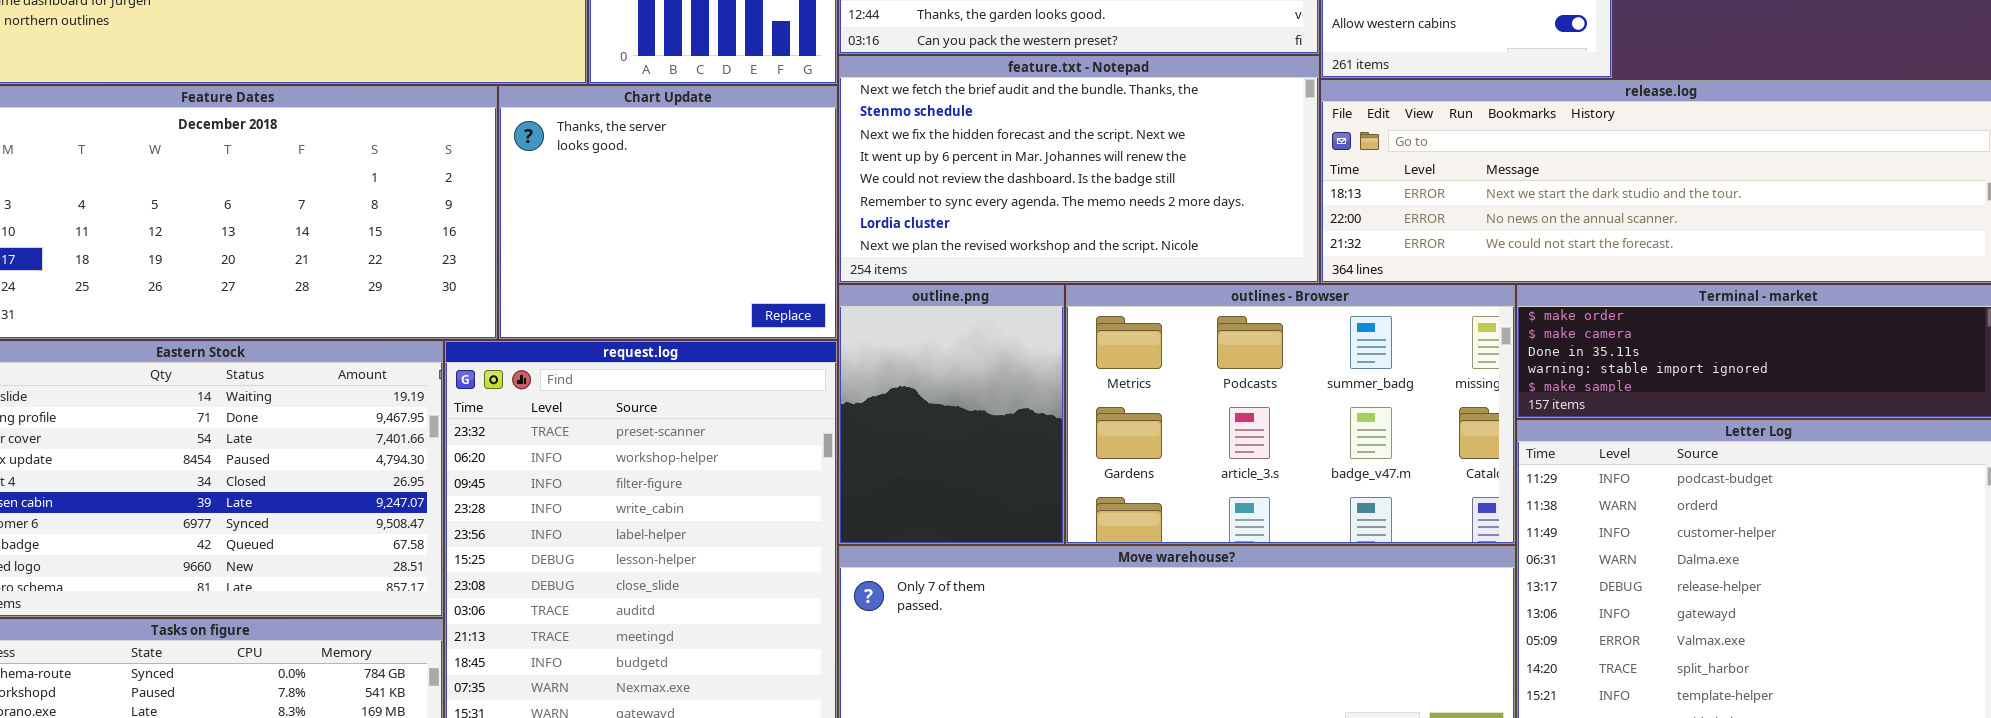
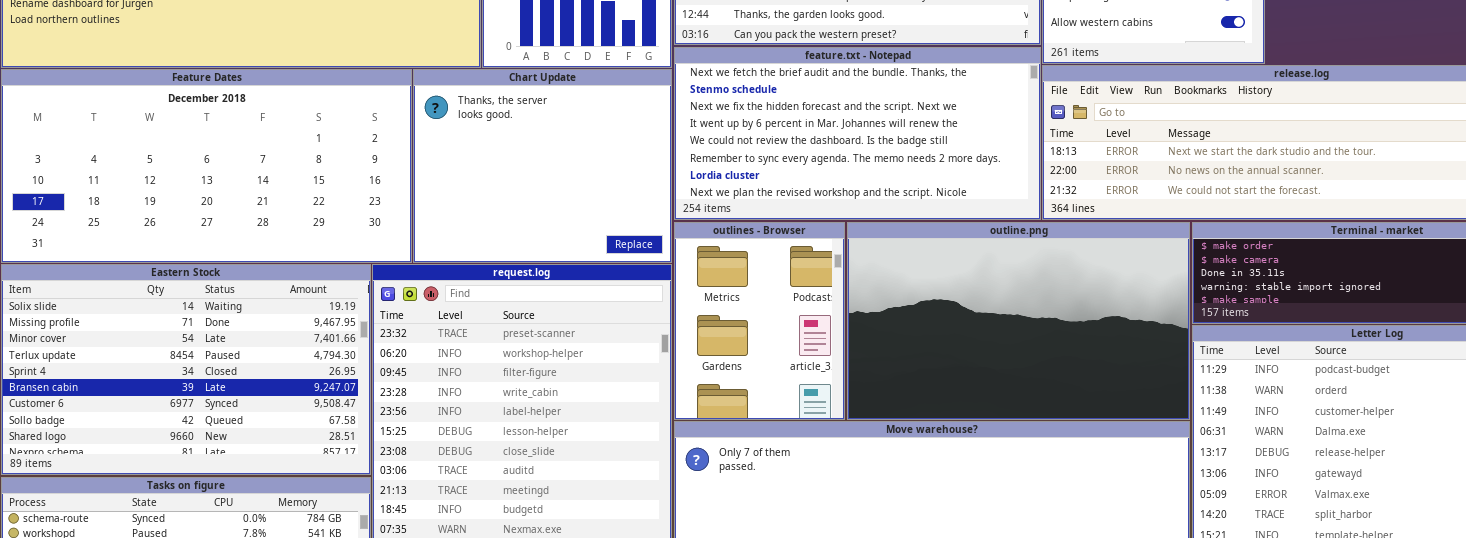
outline.png: [839,285,1064,544] -> [847,222,1190,420], moved, resized
outlines - Browser: [1066,285,1515,544] -> [674,222,845,420], moved, resized

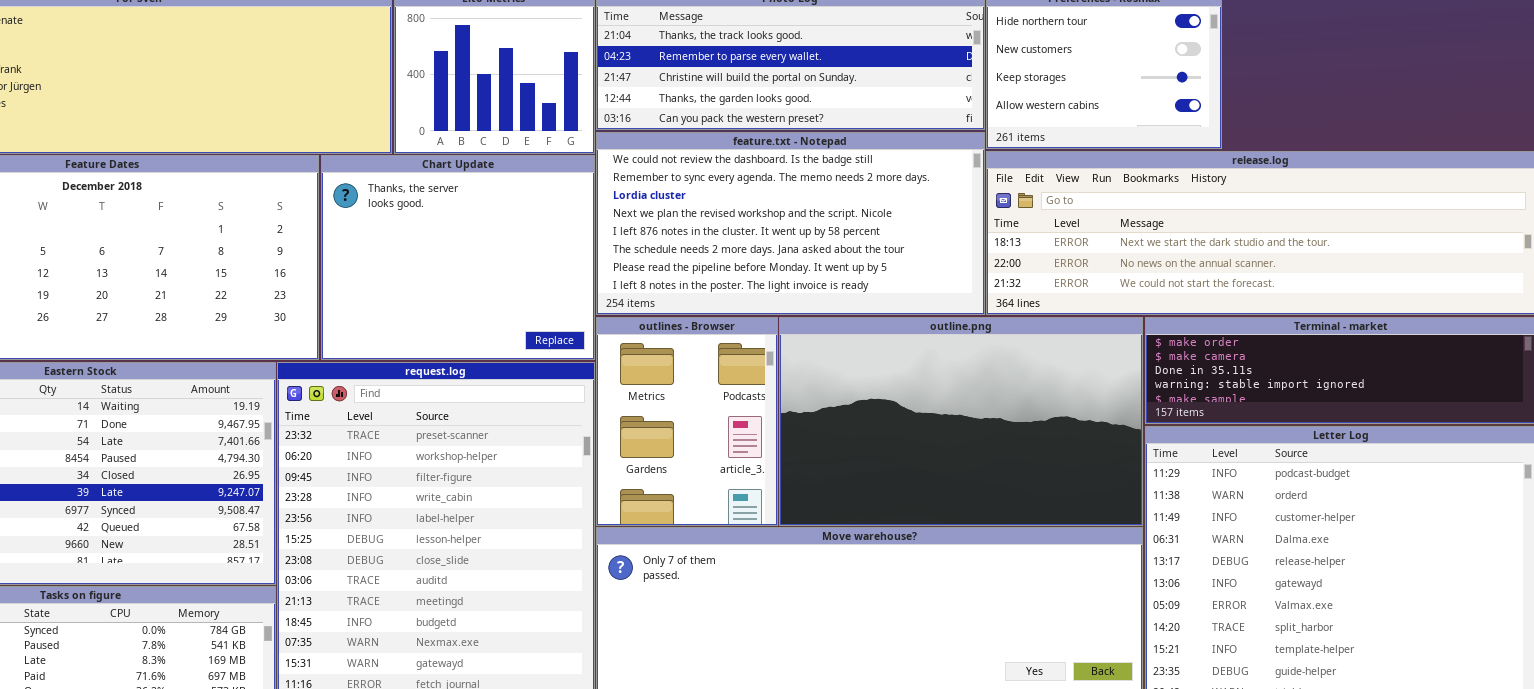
feature.txt - Notepad: [674,47,1041,220] -> [596,132,985,315], scrolled down 4 rows

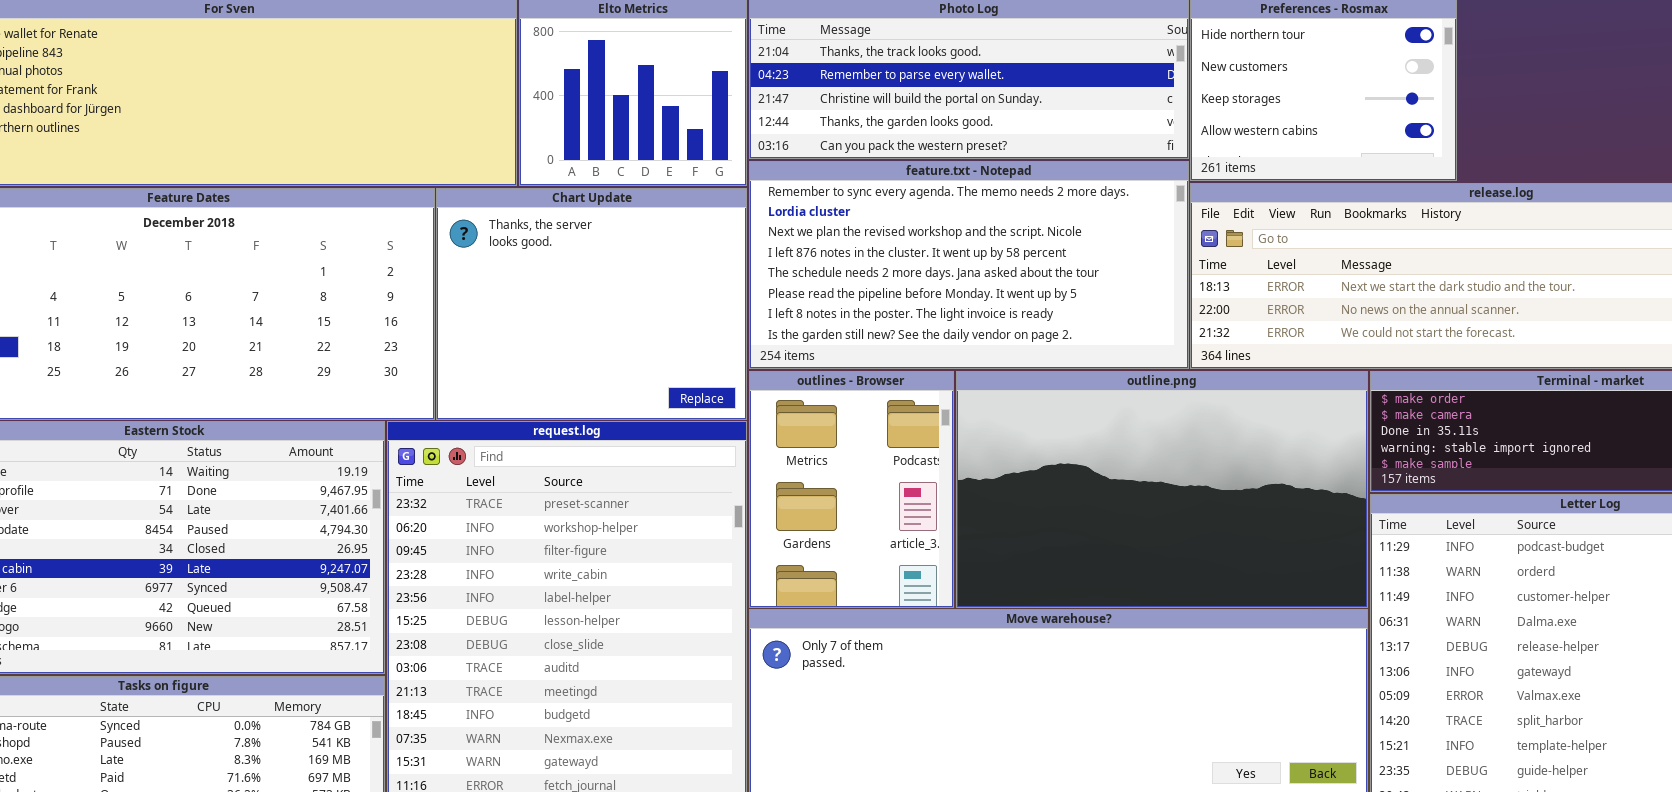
feature.txt - Notepad: [596,132,985,315] -> [749,161,1189,369], scrolled down 1 row

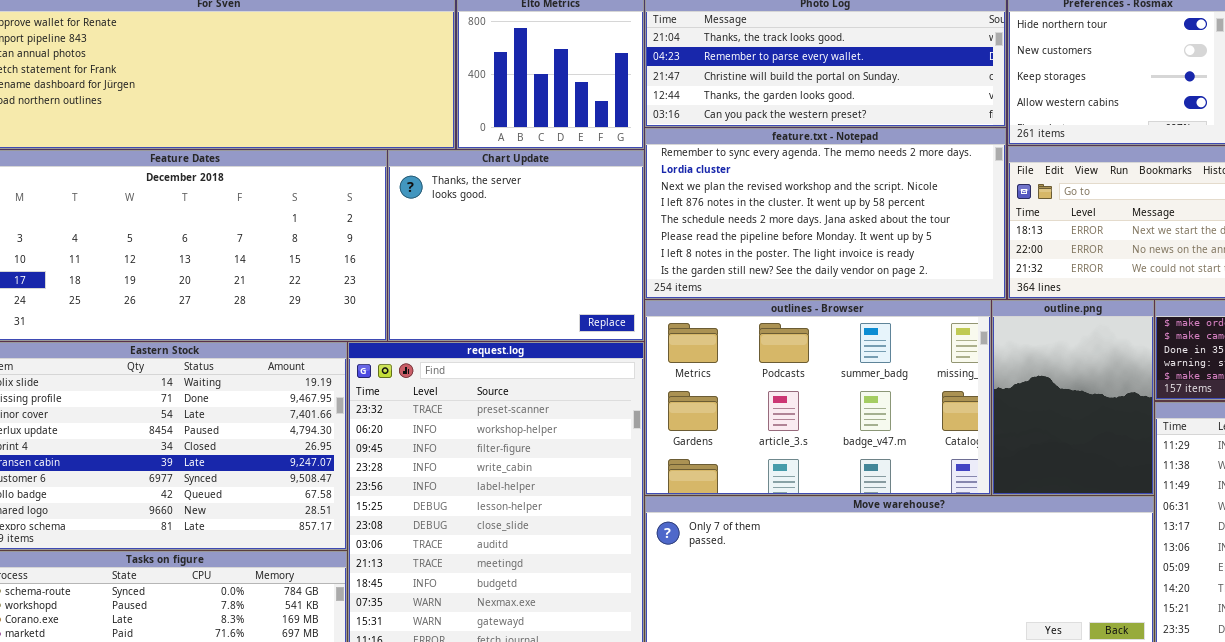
outlines - Browser: [749,371,954,608] -> [645,300,991,495], resized
outline.png: [956,371,1368,608] -> [992,300,1154,495], resized

